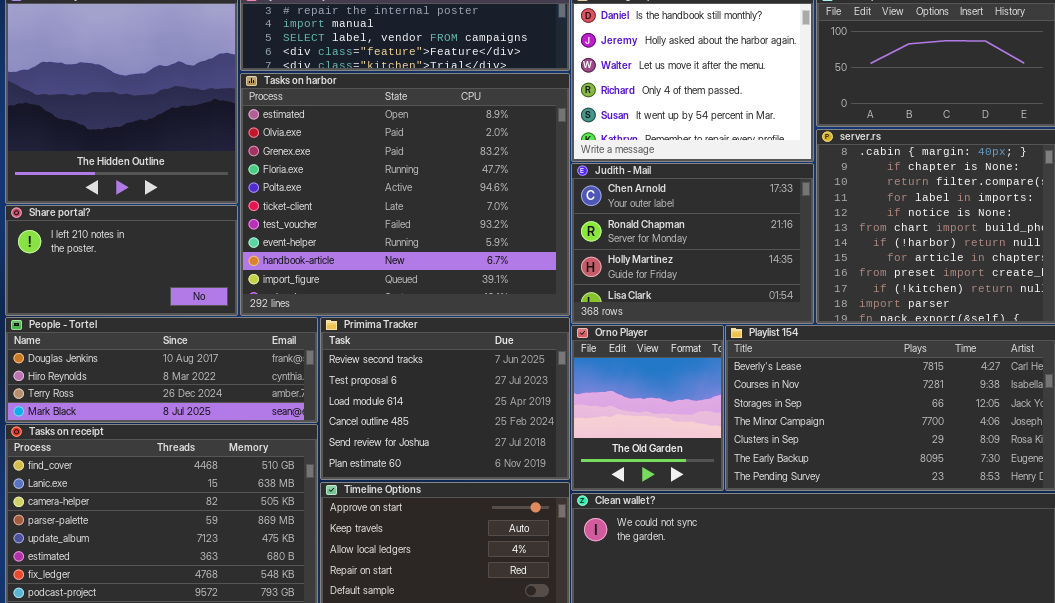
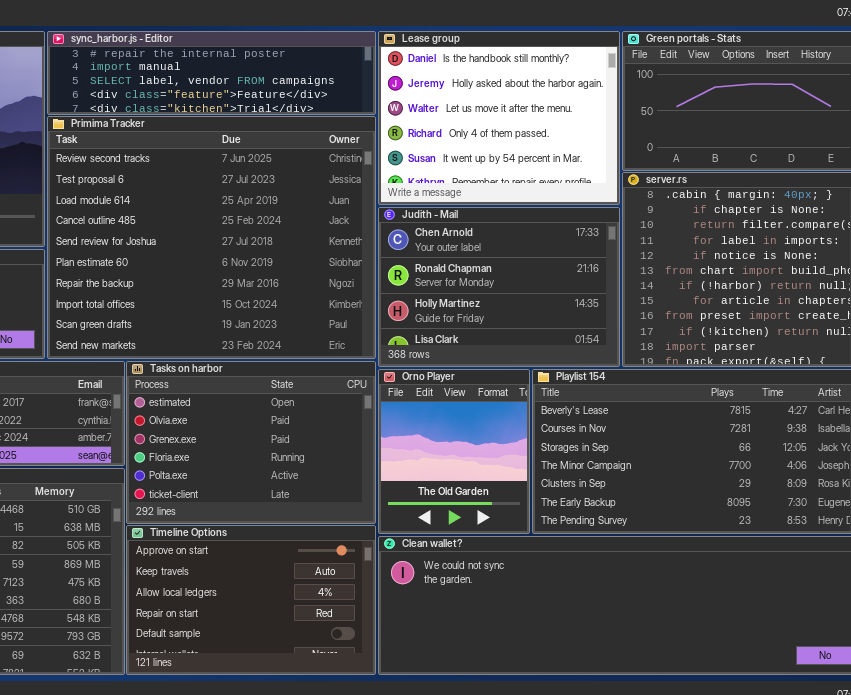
Tasks on harbor: [240,73,570,316] -> [126,361,376,524], moved, resized
Primima Tracker: [320,317,570,480] -> [47,116,376,359], moved, resized

